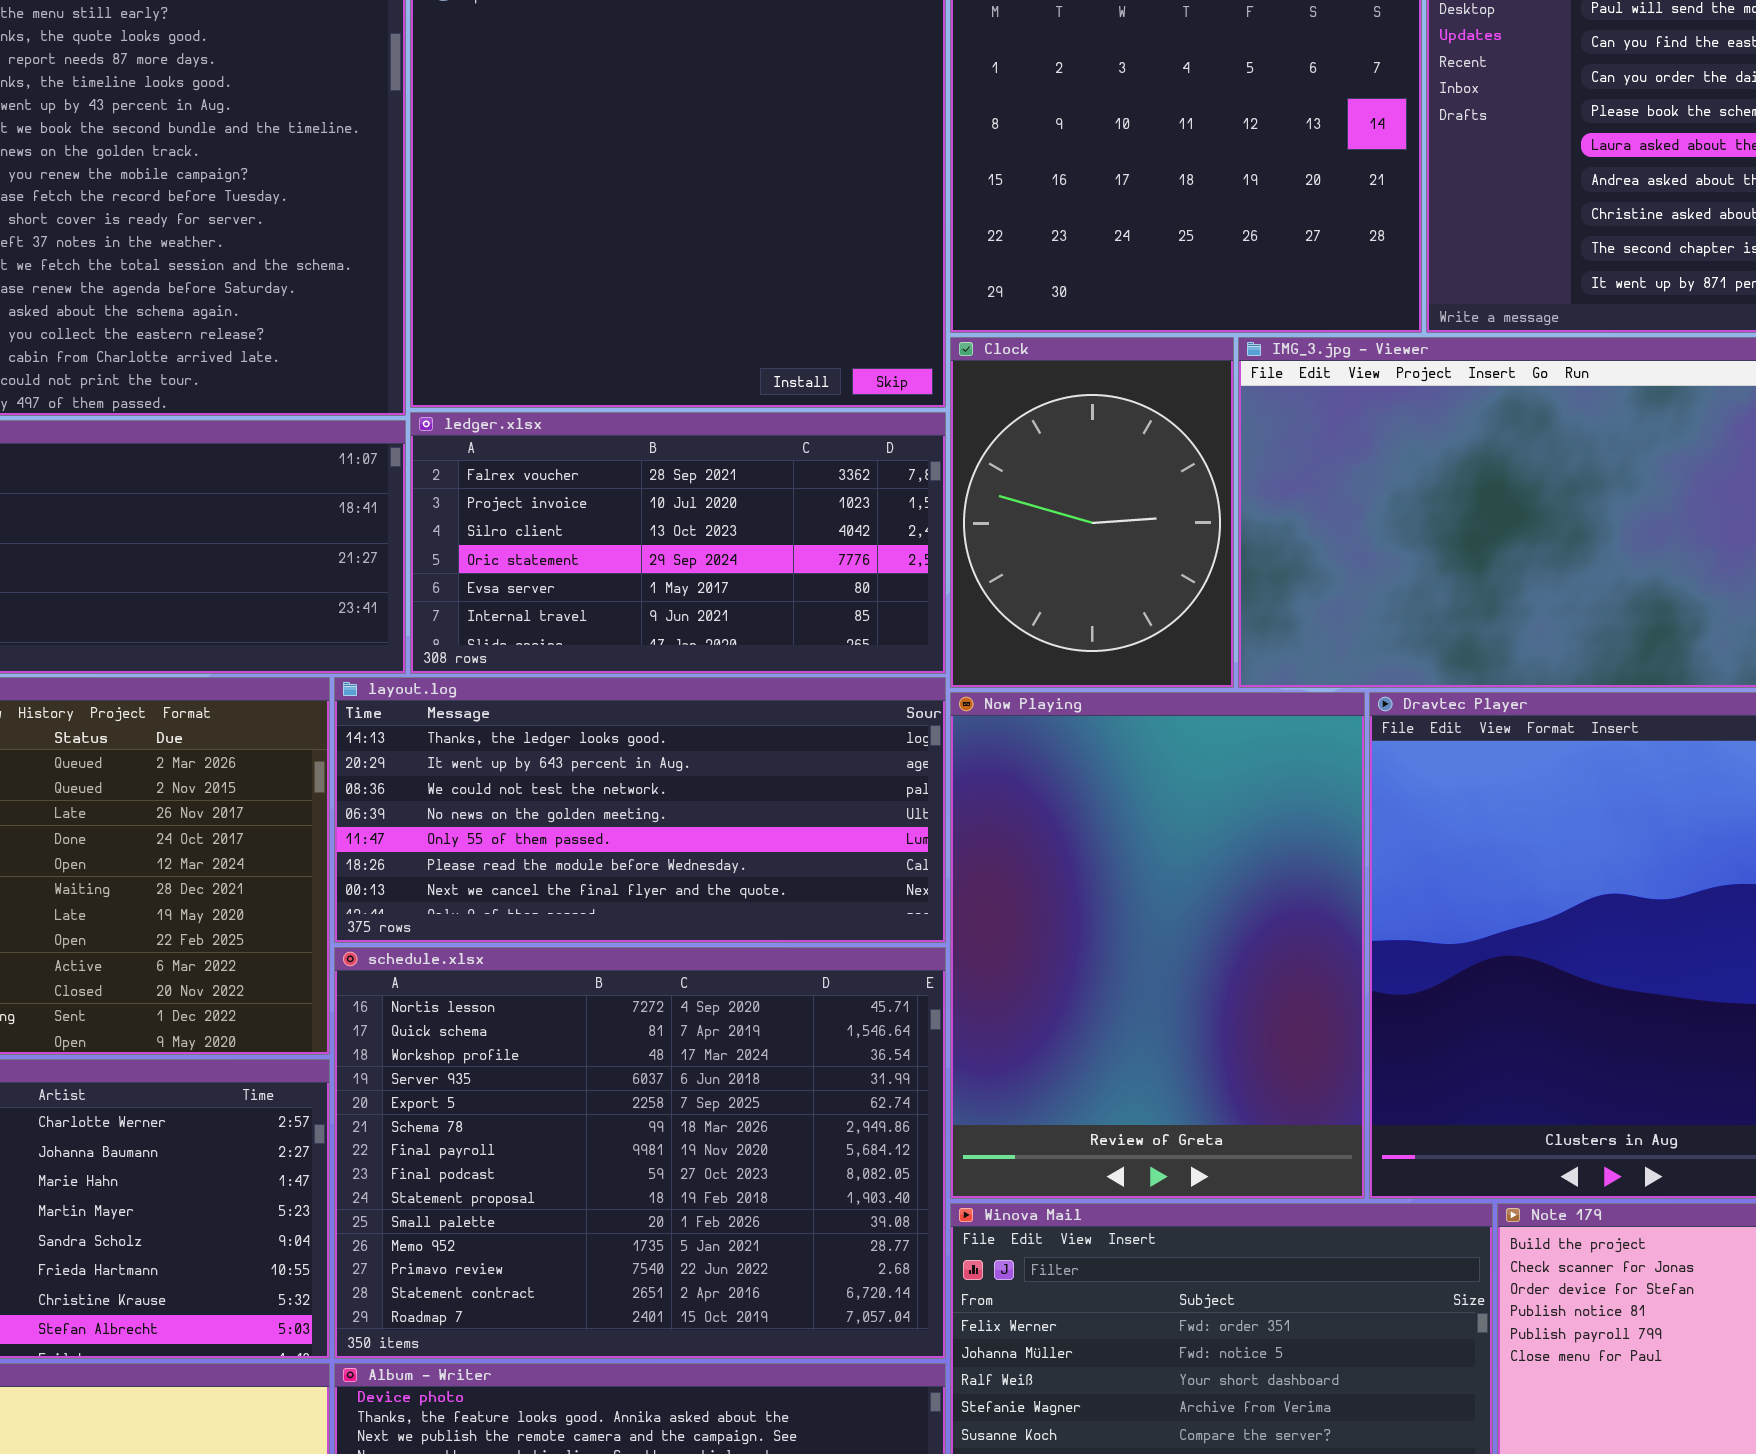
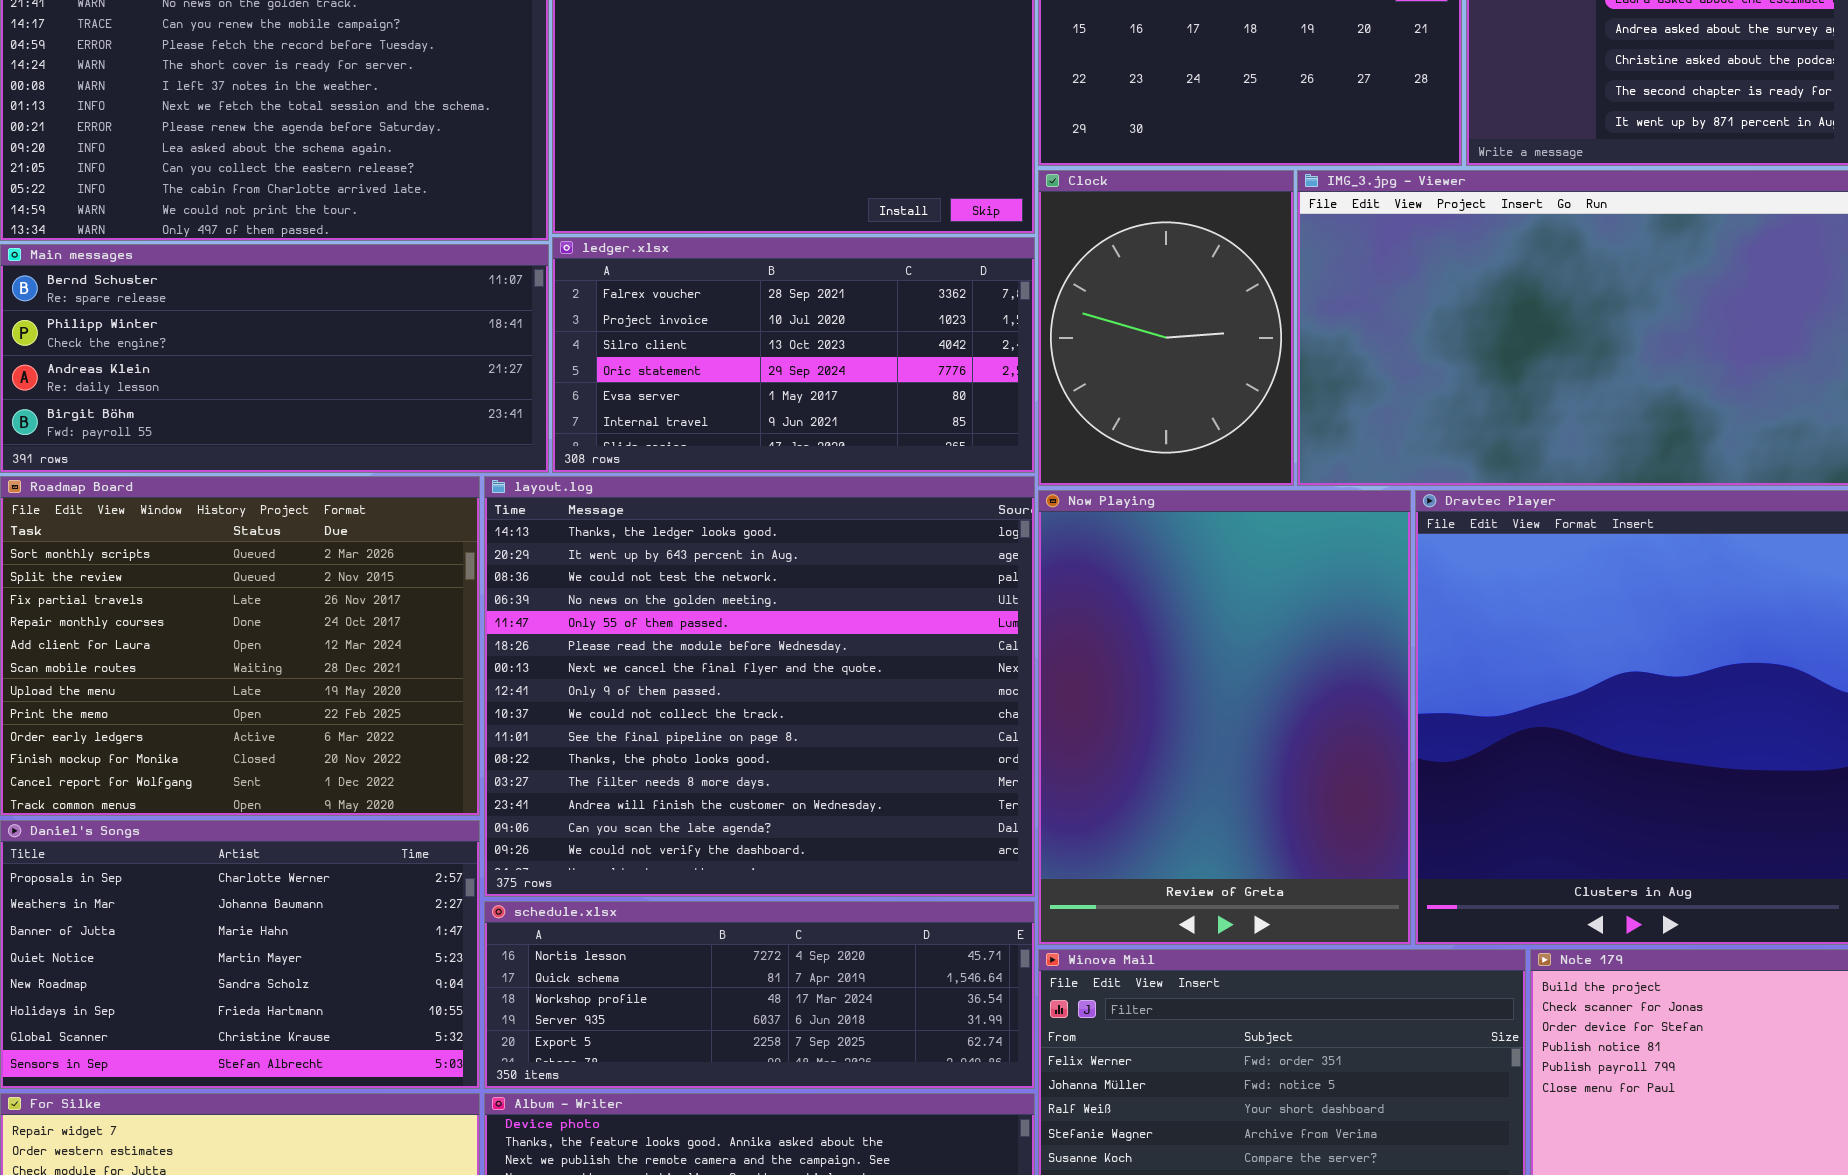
layout.log: [334,677,946,943] -> [484,476,1035,897], resized
schedule.xlsx: [334,947,946,1359] -> [484,901,1035,1089], resized

